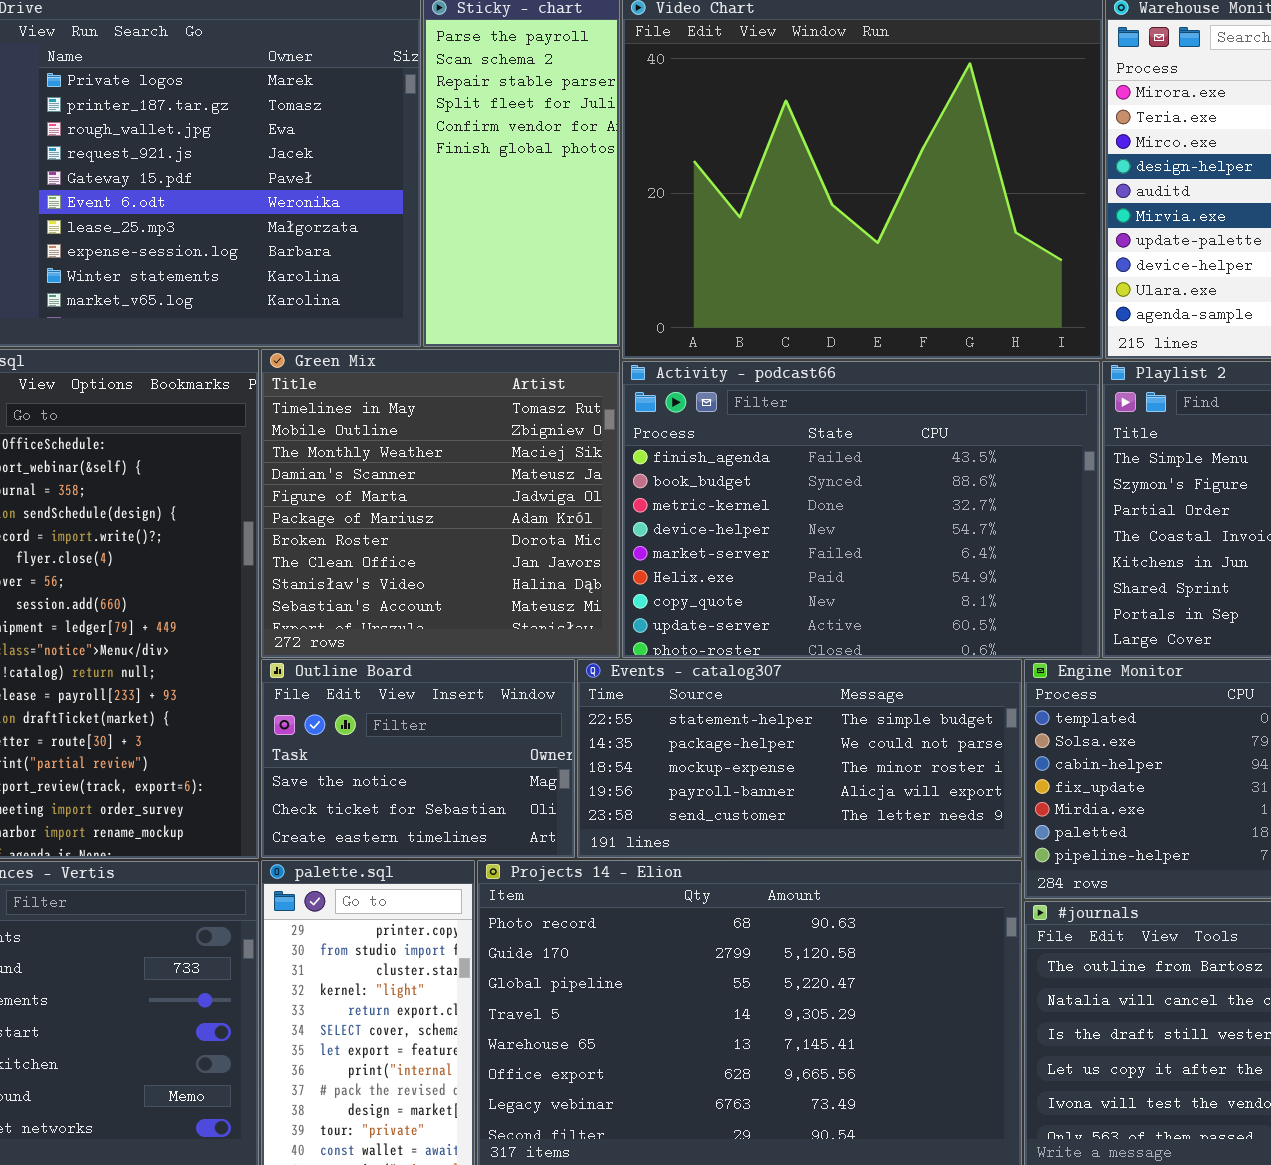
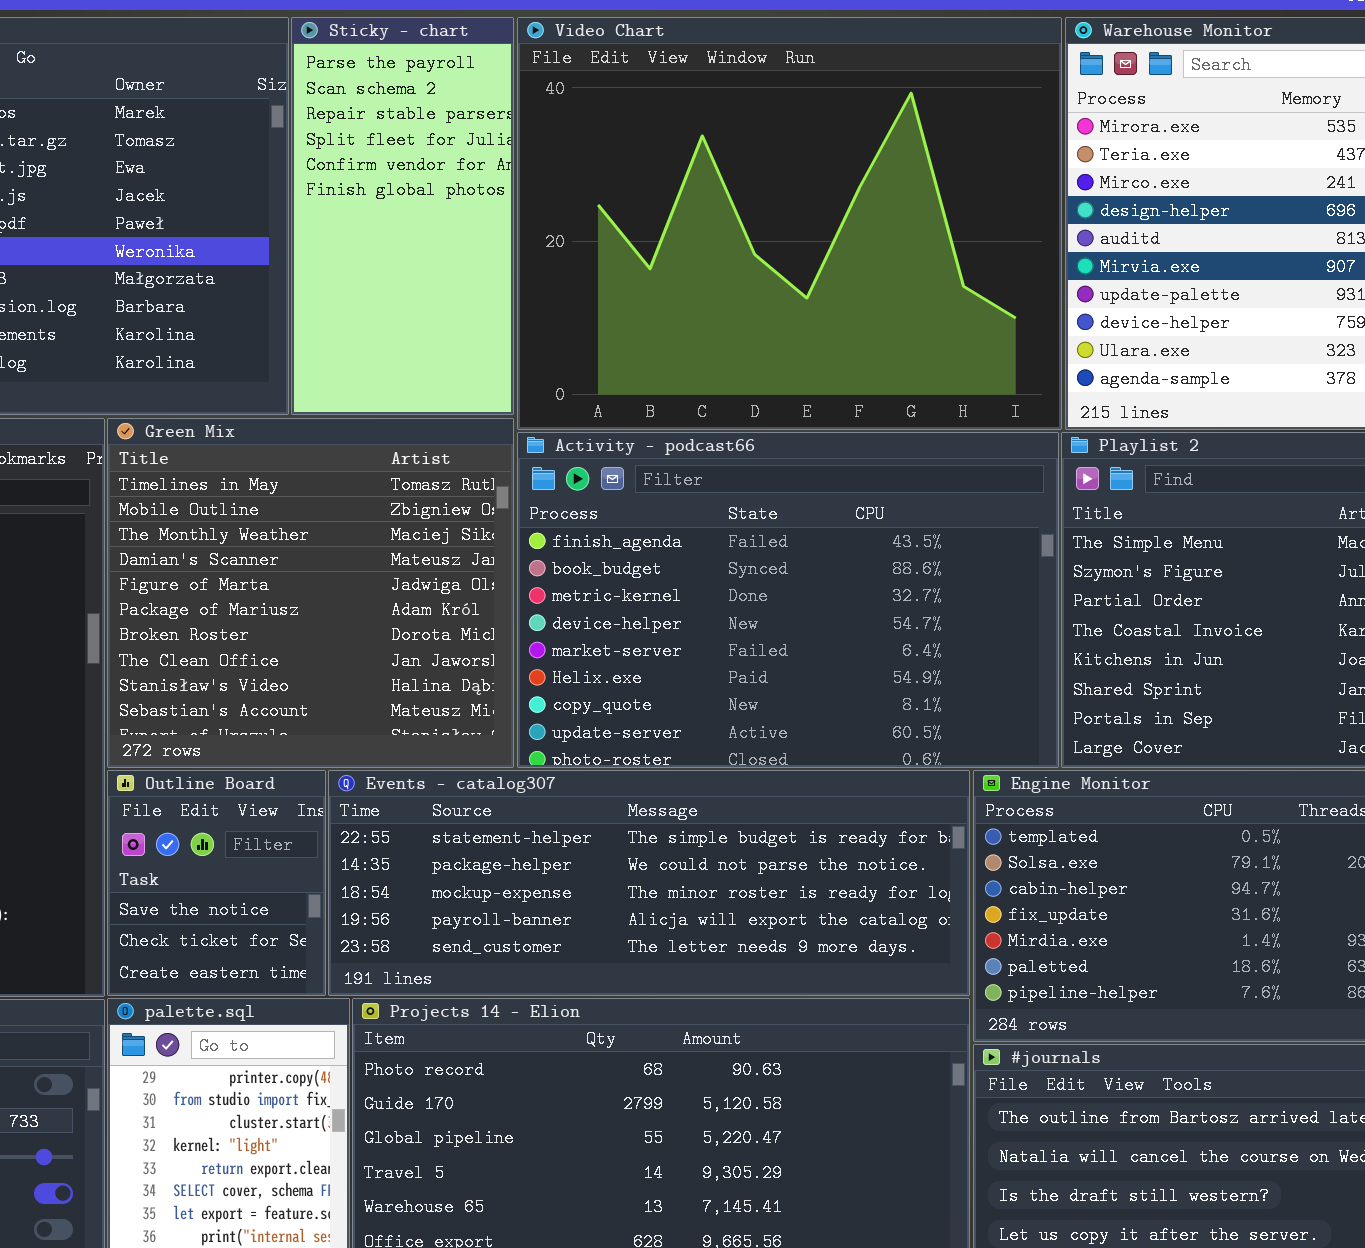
Outline Board: [261,659,575,858] -> [107,770,326,996], resized
Events - catalog307: [577,659,1022,858] -> [328,770,970,996], resized

